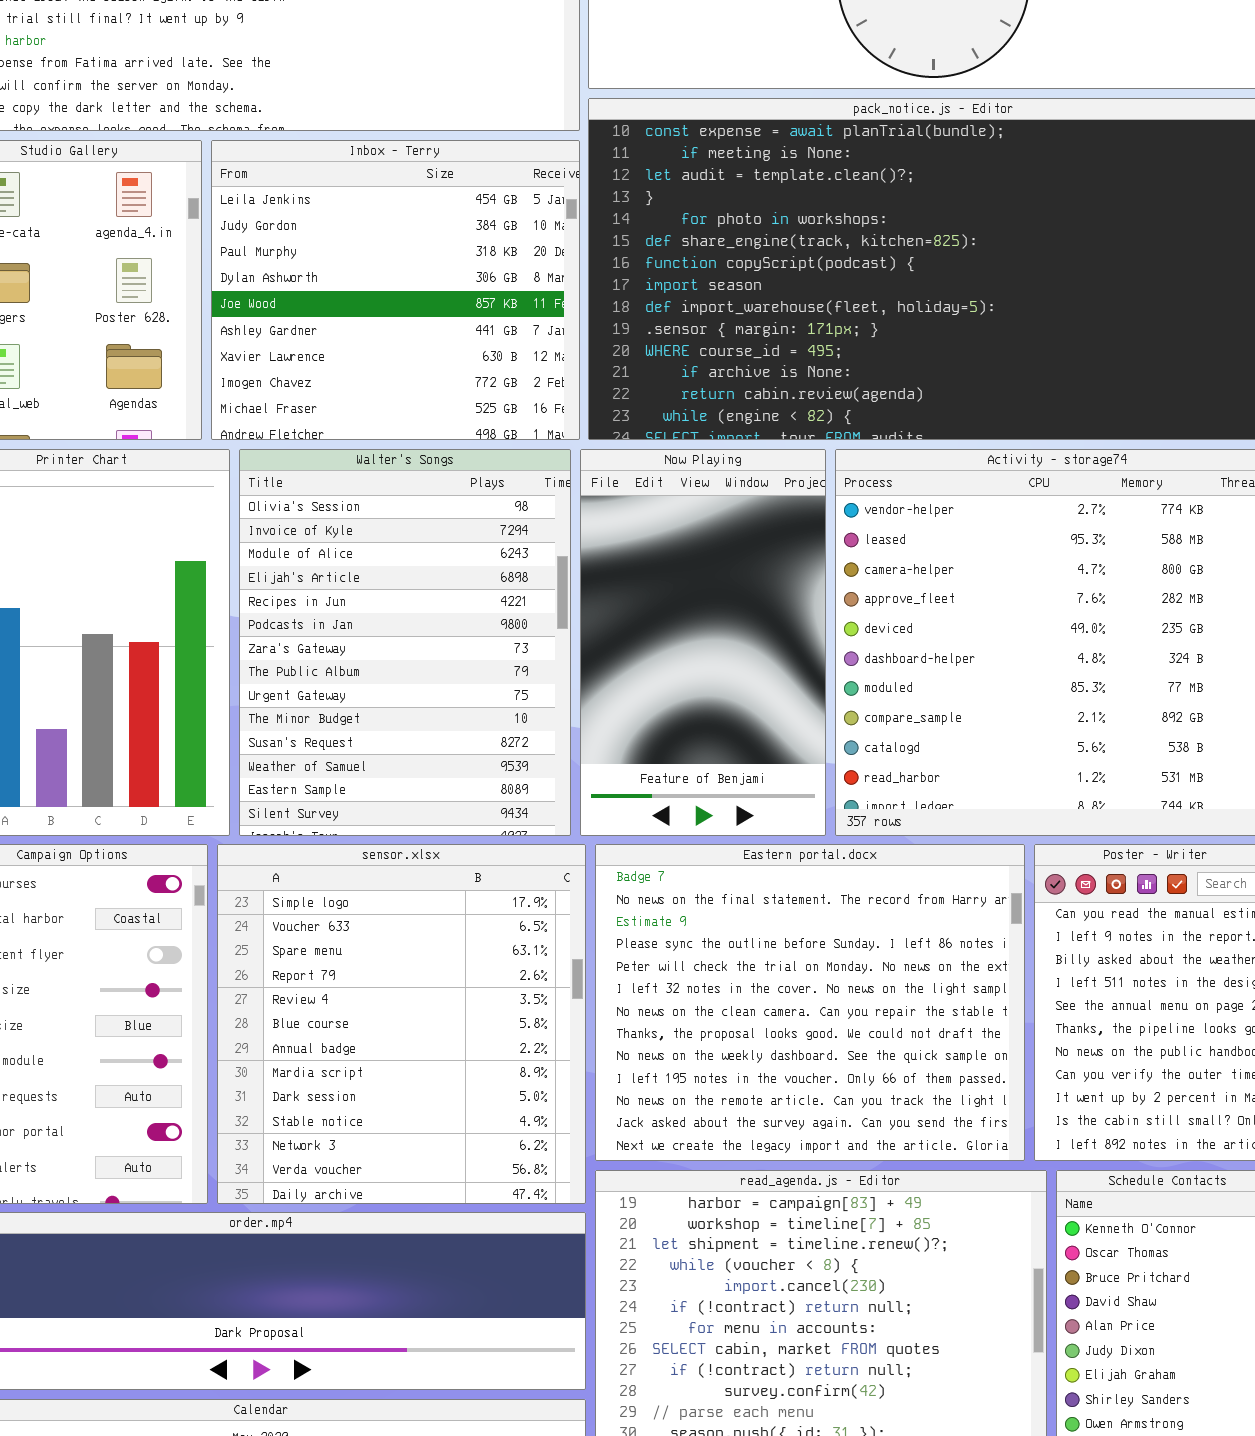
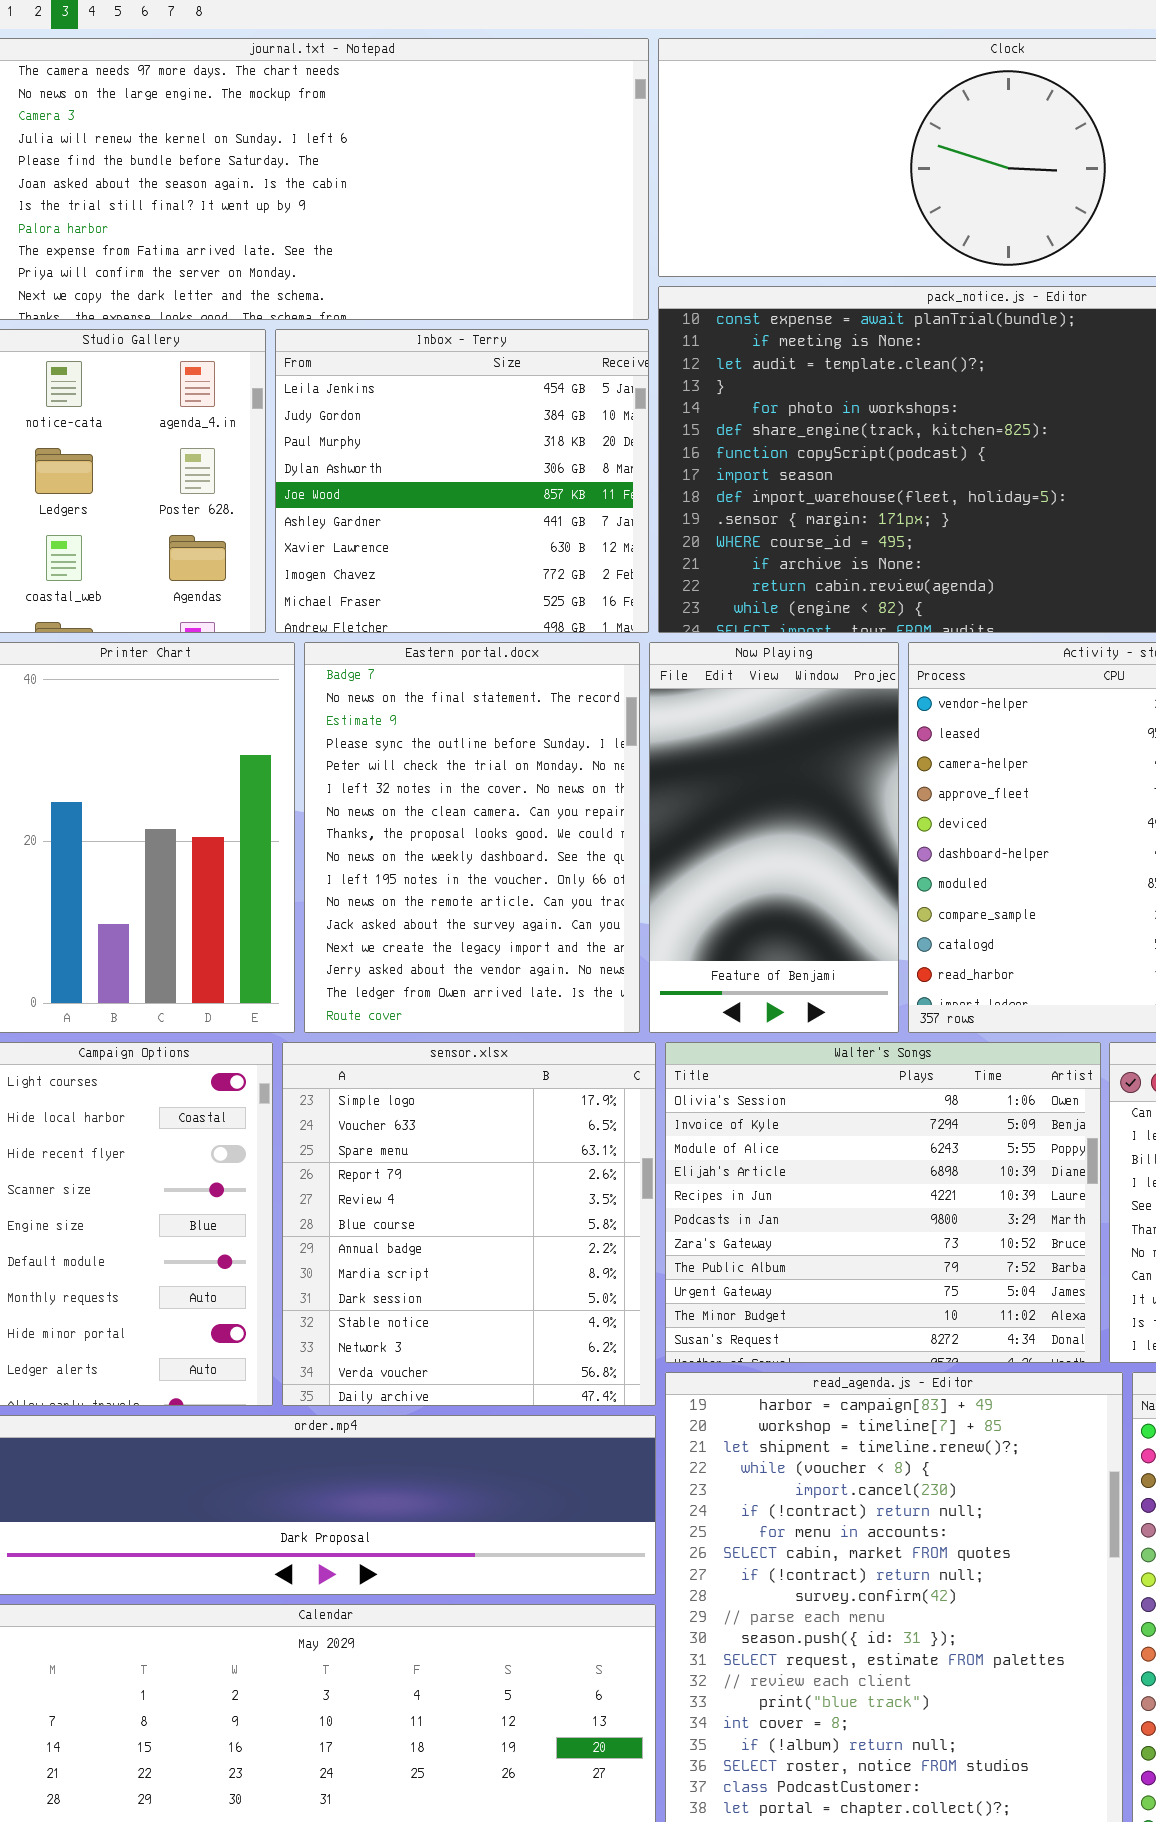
Walter's Songs: [239,449,571,836] -> [665,1042,1101,1363], moved, resized
Eastern portal.docx: [595,844,1025,1161] -> [304,642,640,1033], moved, resized

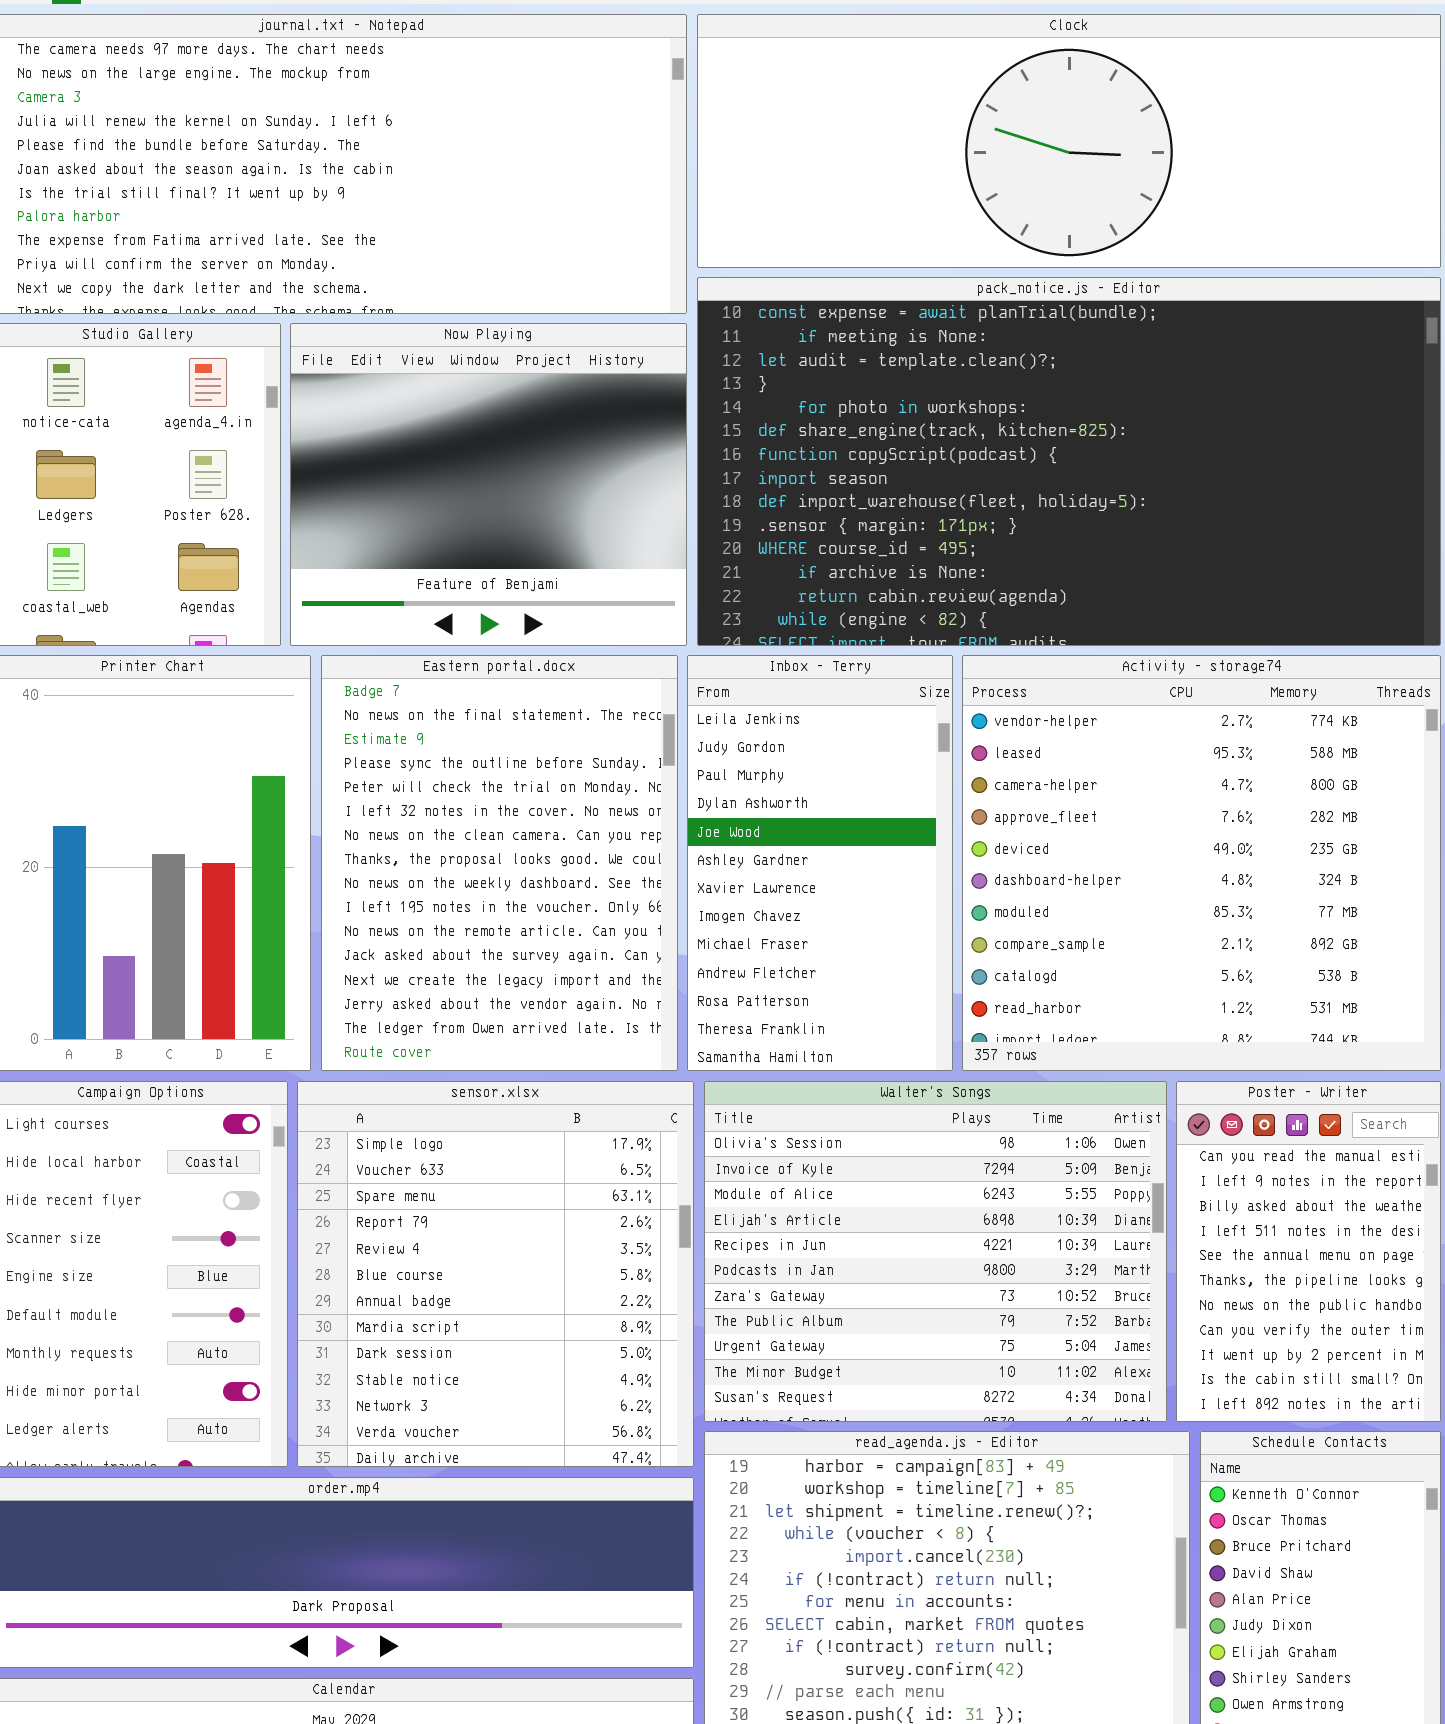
Inbox - Terry: [275,329,649,633] -> [687,655,953,1071], moved, resized
Now Playing: [649,642,899,1033] -> [290,323,687,646], moved, resized

